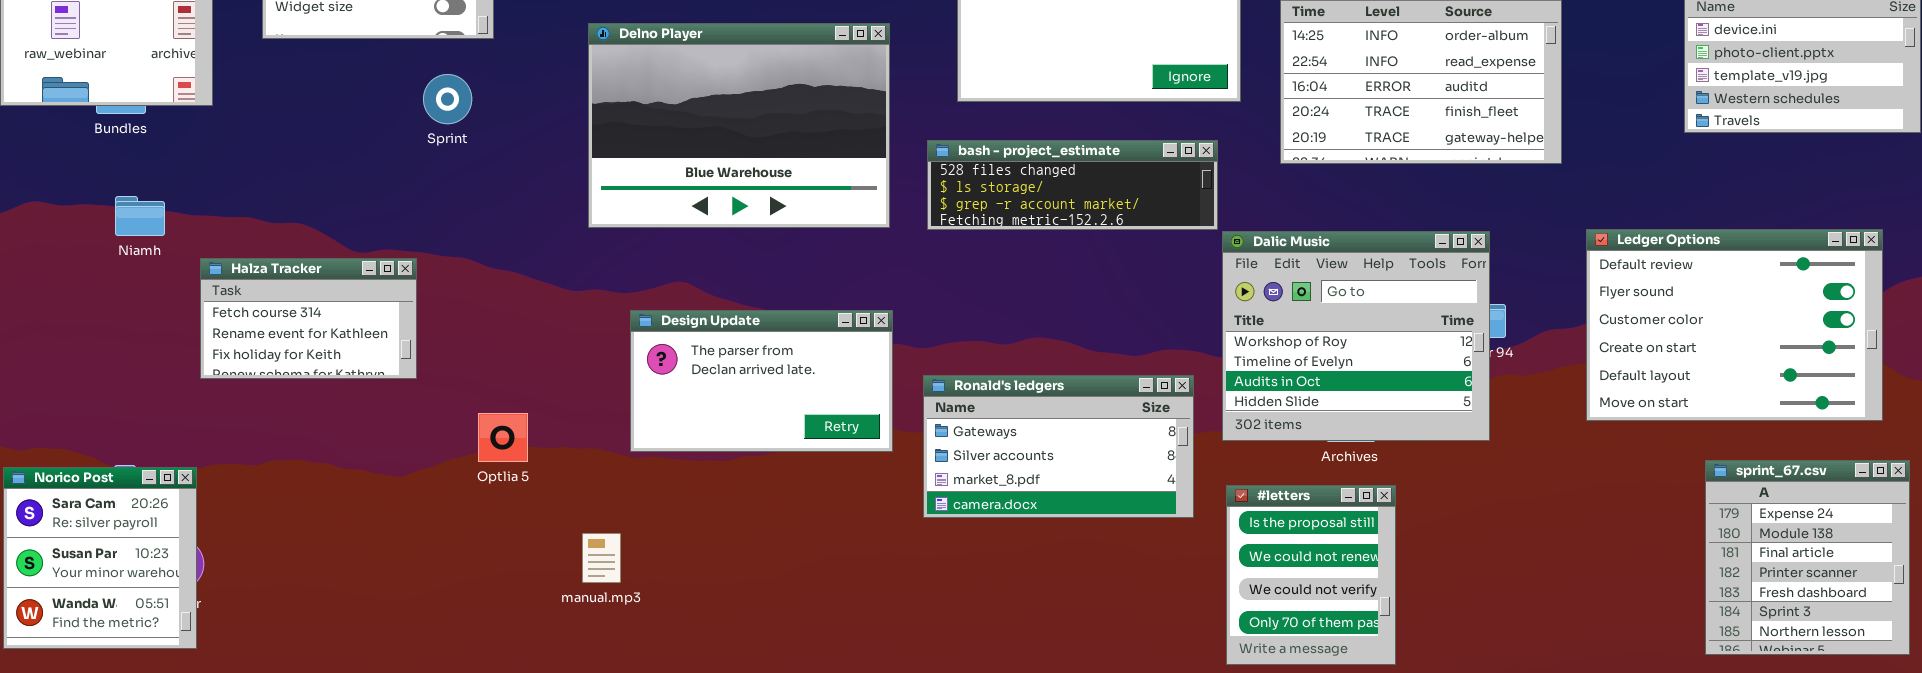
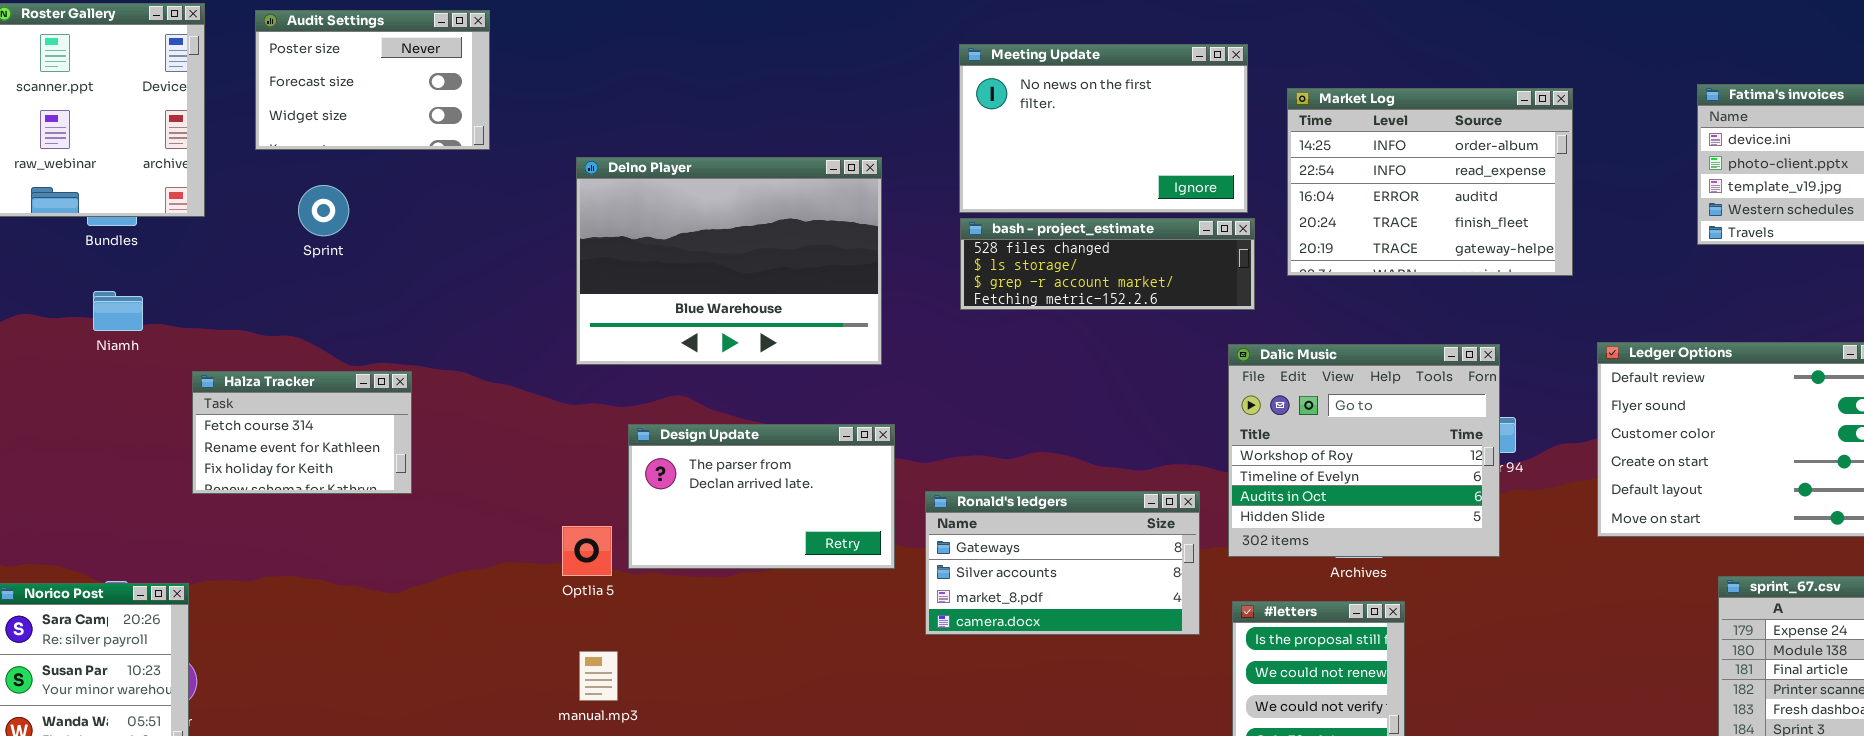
Delno Player: [588,23,890,228] -> [576,157,882,365], moved
Sprint: [423,74,472,124] -> [298,185,349,236], moved
bash - project_estimate: [927,140,1218,230] -> [960,218,1255,310], moved
Niamh: [115,196,165,236] -> [93,291,143,331], moved
Optlia 5: [478,413,528,462] -> [562,526,612,576], moved

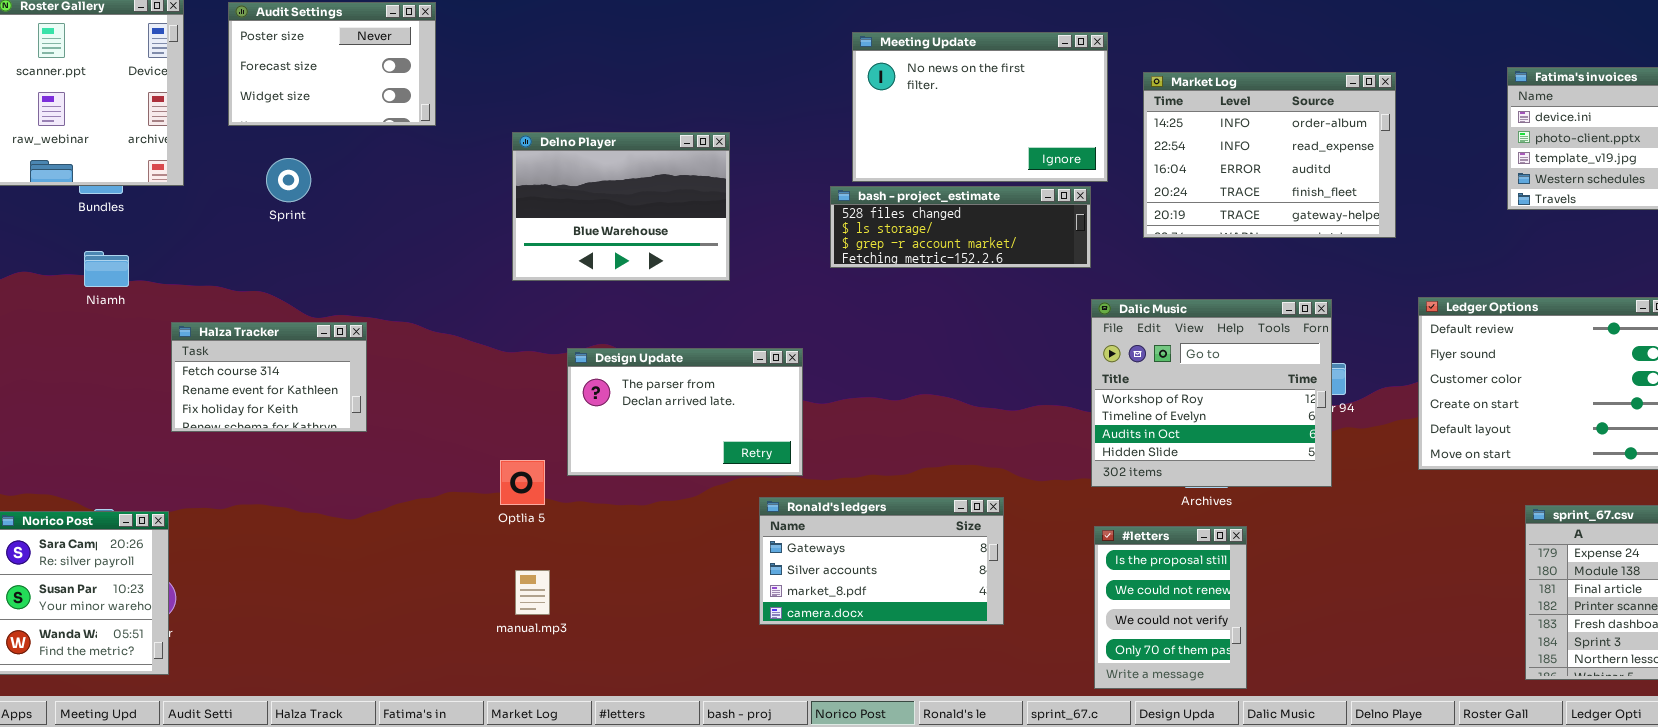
Delno Player: [576,157,882,365] -> [512,132,730,281], resized
bash - project_estimate: [960,218,1255,310] -> [830,186,1091,268], moved
Design Update: [628,424,895,569] -> [567,348,803,476], moved
Ronald's ledgers: [925,491,1200,635] -> [759,497,1004,625], moved

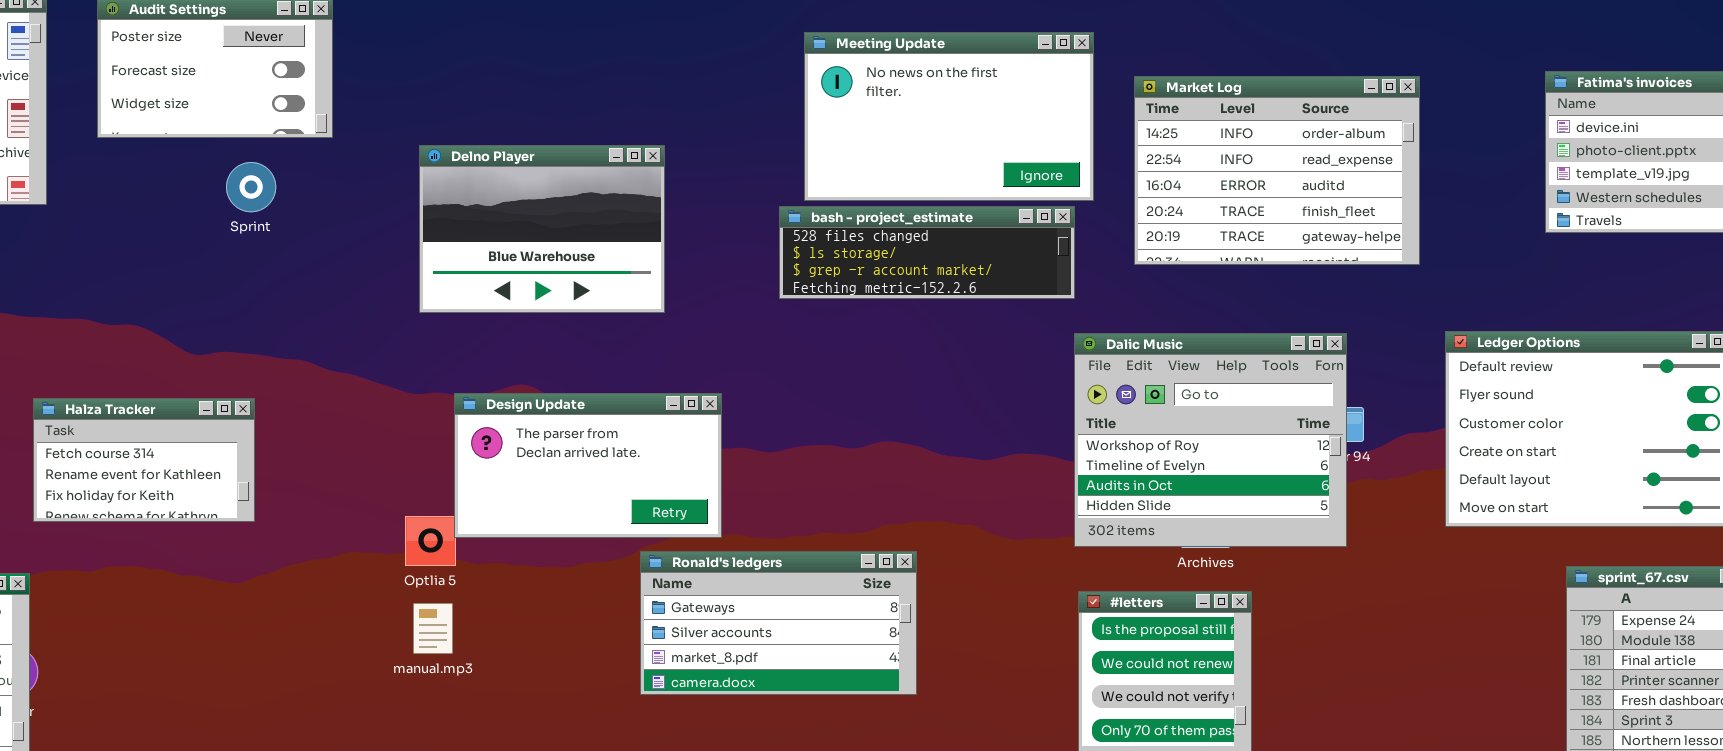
Sprint: [266,158,311,202] -> [226,162,276,212], moved
Halza Tracker: [171,322,367,432] -> [33,398,255,522], moved
Design Update: [567,348,803,476] -> [454,393,722,538], moved
Ronald's ledgers: [759,497,1004,625] -> [640,551,917,695], moved
manual.mp3: [515,570,550,615] -> [413,603,453,654], moved

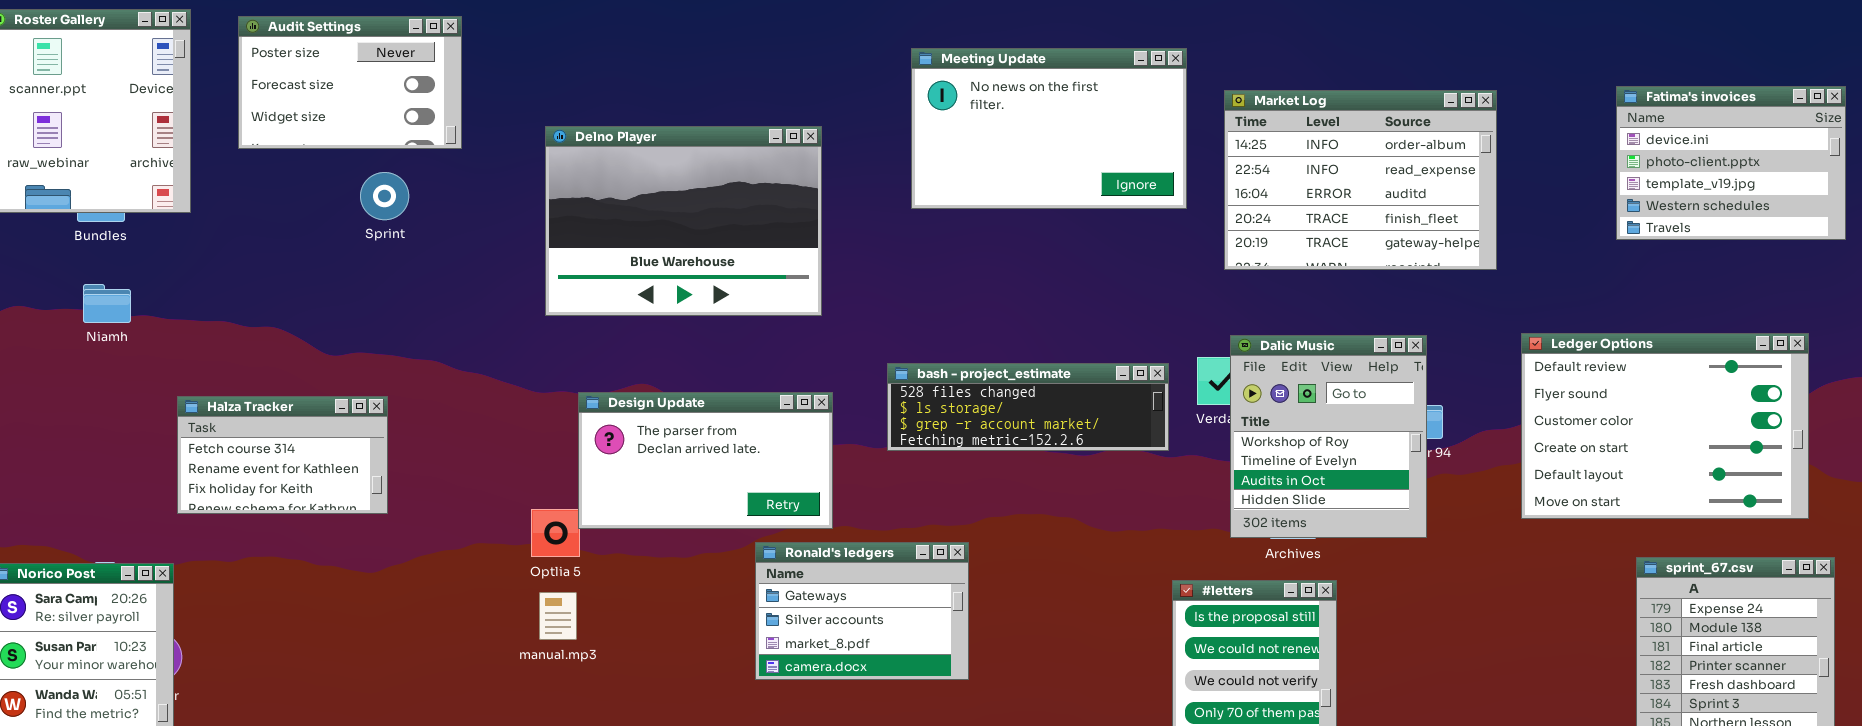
Delno Player: [419,145,665,313] -> [545,126,822,316], resized
bash - project_estimate: [779,206,1075,299] -> [887,363,1169,451], moved
Dalic Music: [1074,333,1347,547] -> [1230,335,1427,538], resized
Ronald's ledgers: [640,551,917,695] -> [755,542,969,680], resized

